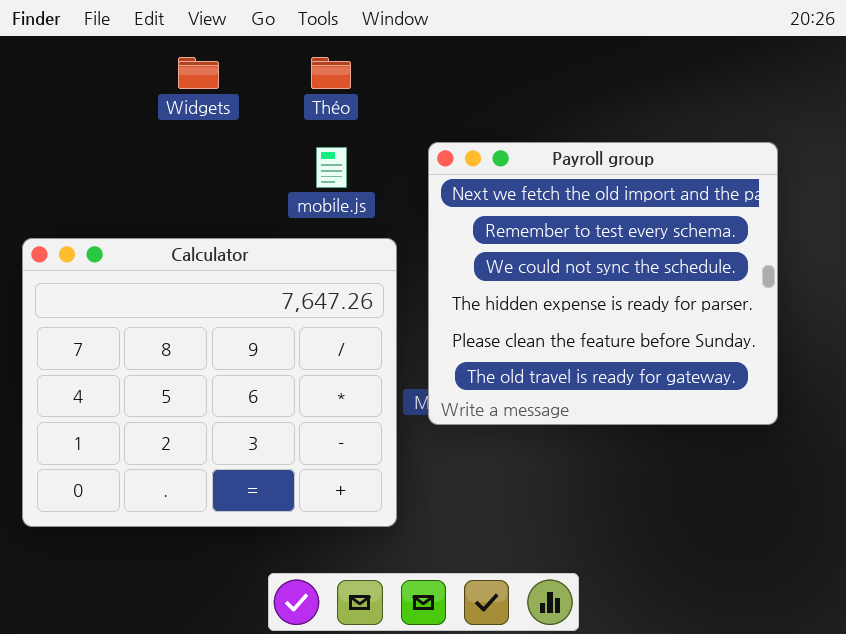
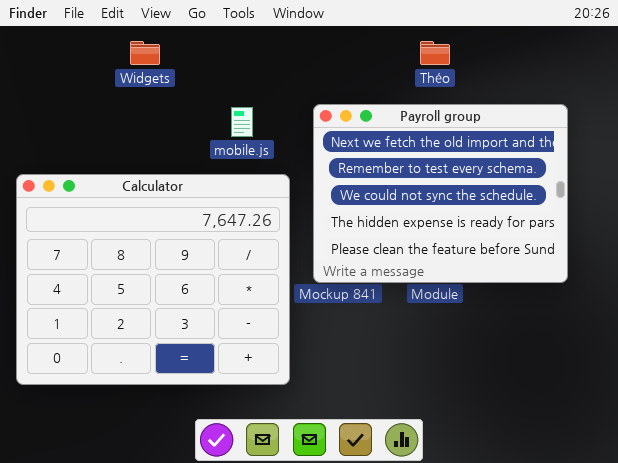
Théo: [311,57,351,89] -> [420,41,450,65], moved
Payroll group: [428,142,778,425] -> [313,104,568,283], resized

